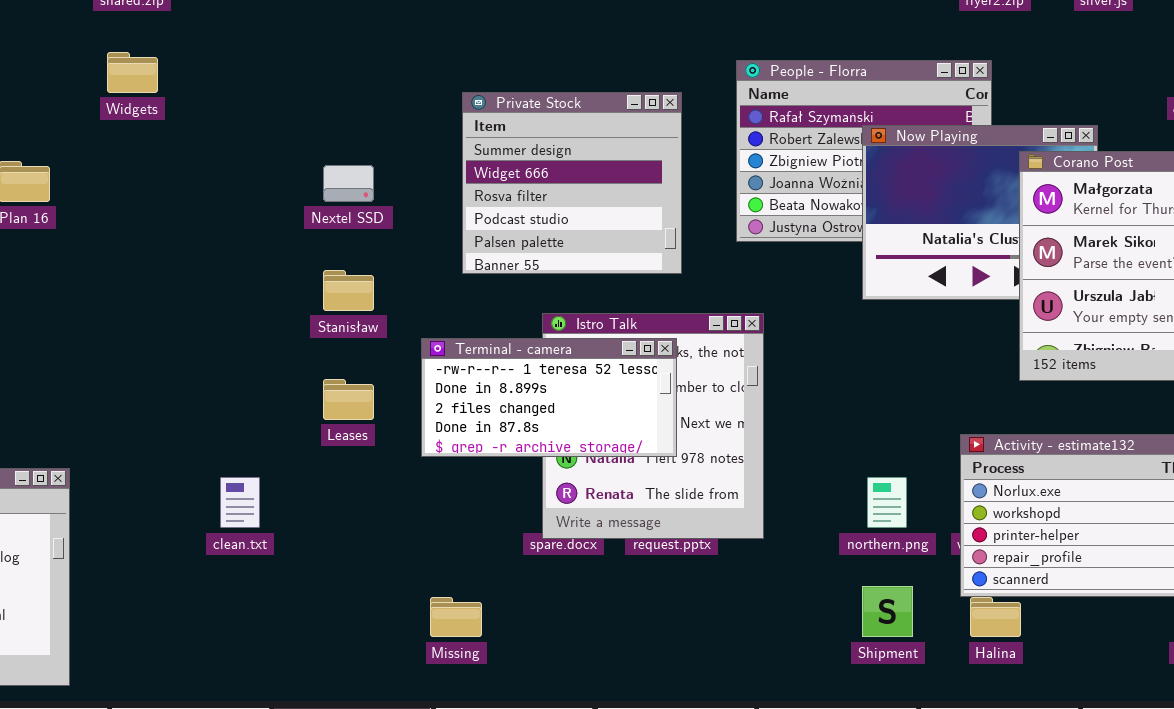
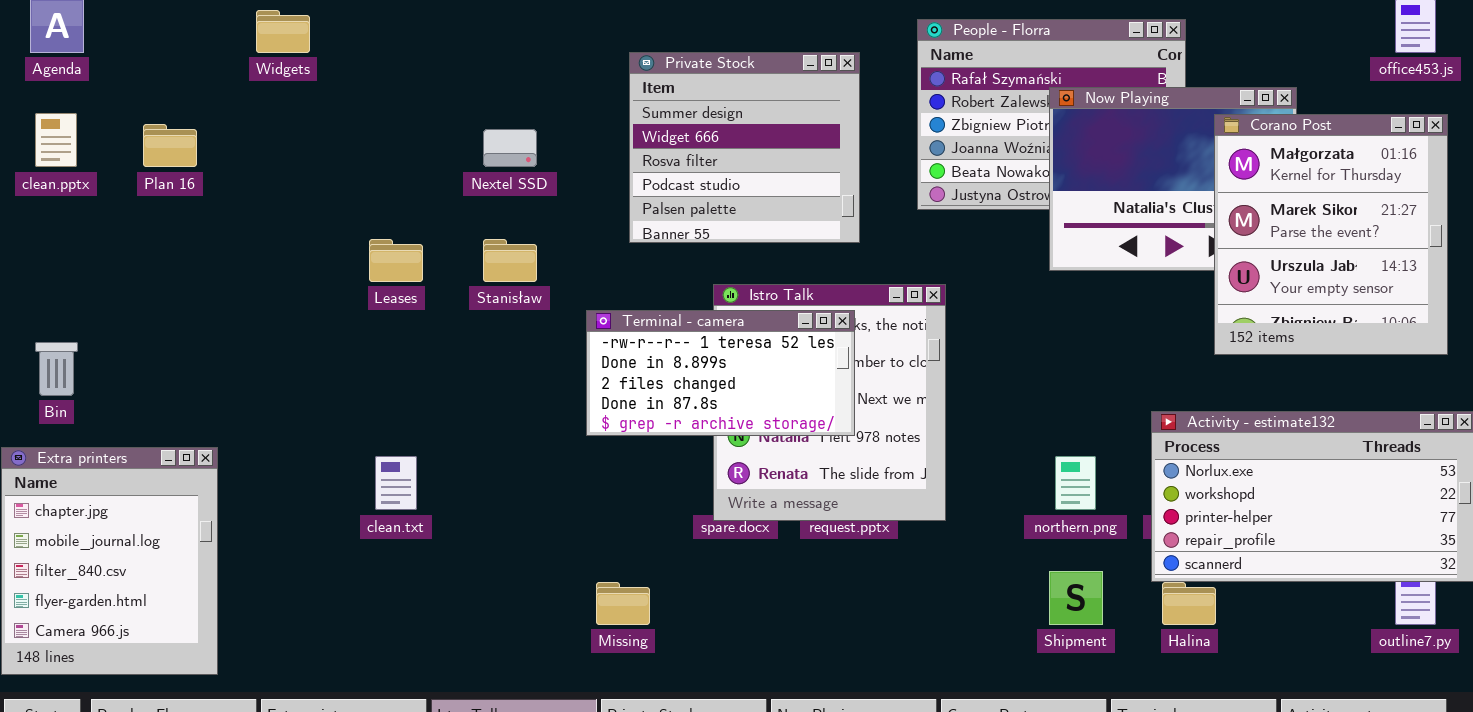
Leases: [323,379,374,420] -> [369,239,423,282], moved

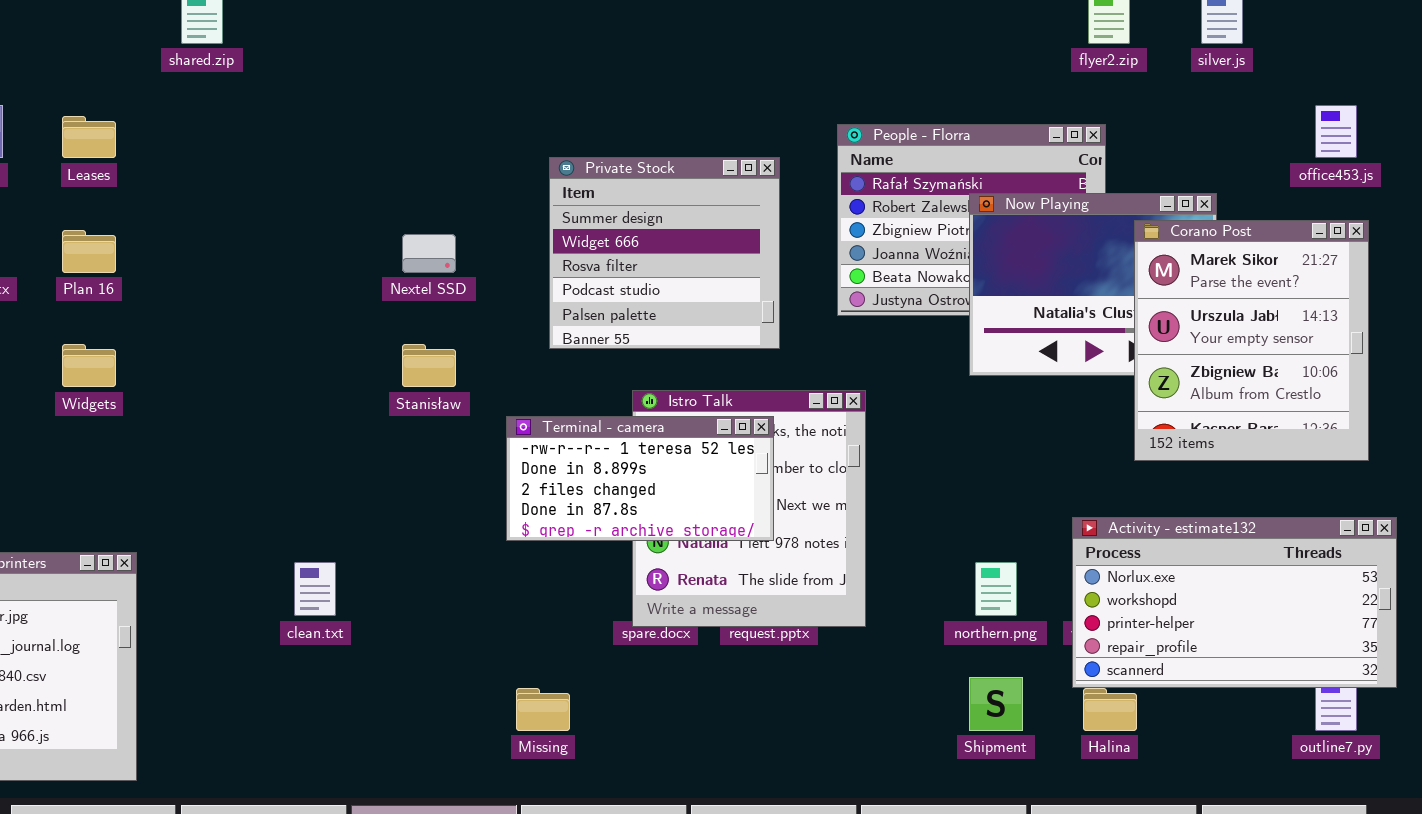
Widgets: [256,10,310,53] -> [62,344,116,387], moved
Corano Post: [1214,114,1448,355] -> [1134,220,1369,461], scrolled down 1 row
Leases: [369,239,423,282] -> [62,116,116,158], moved

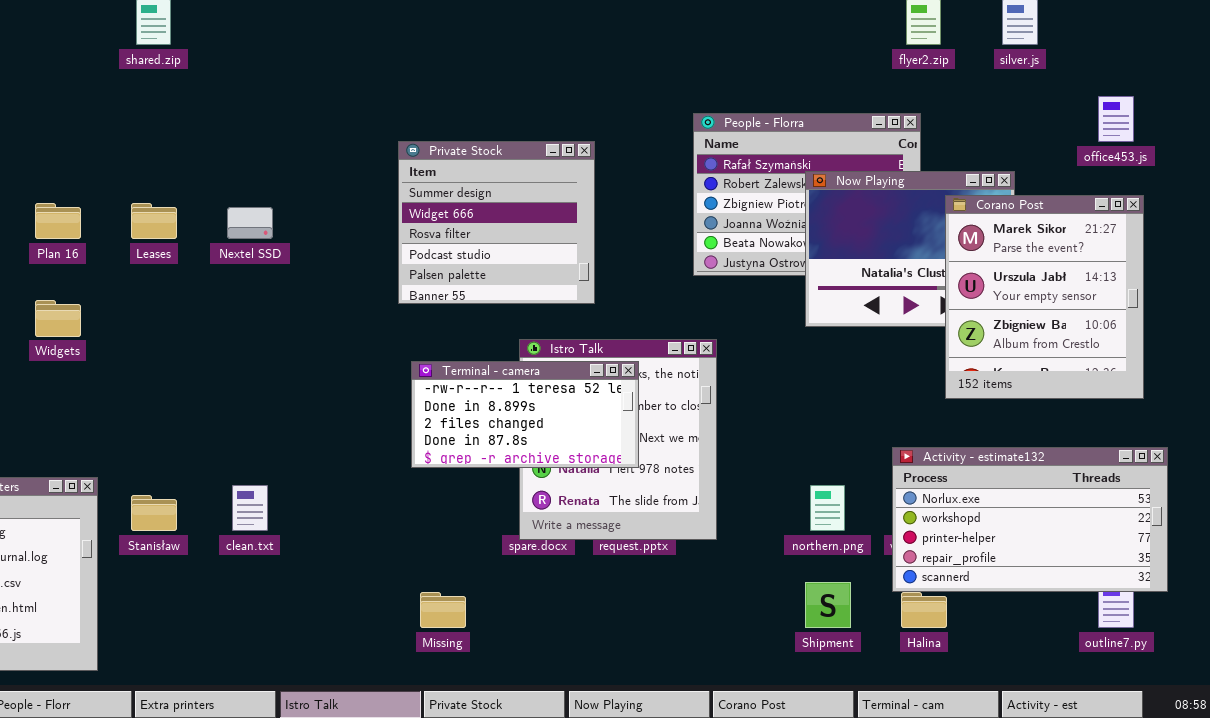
Leases: [62,116,116,158] -> [131,203,177,239], moved
Private Stock: [549,157,780,349] -> [398,141,595,304], moved
Nextel SSD: [402,234,456,273] -> [227,207,273,239], moved
Stanisław: [402,344,456,387] -> [131,495,177,531], moved

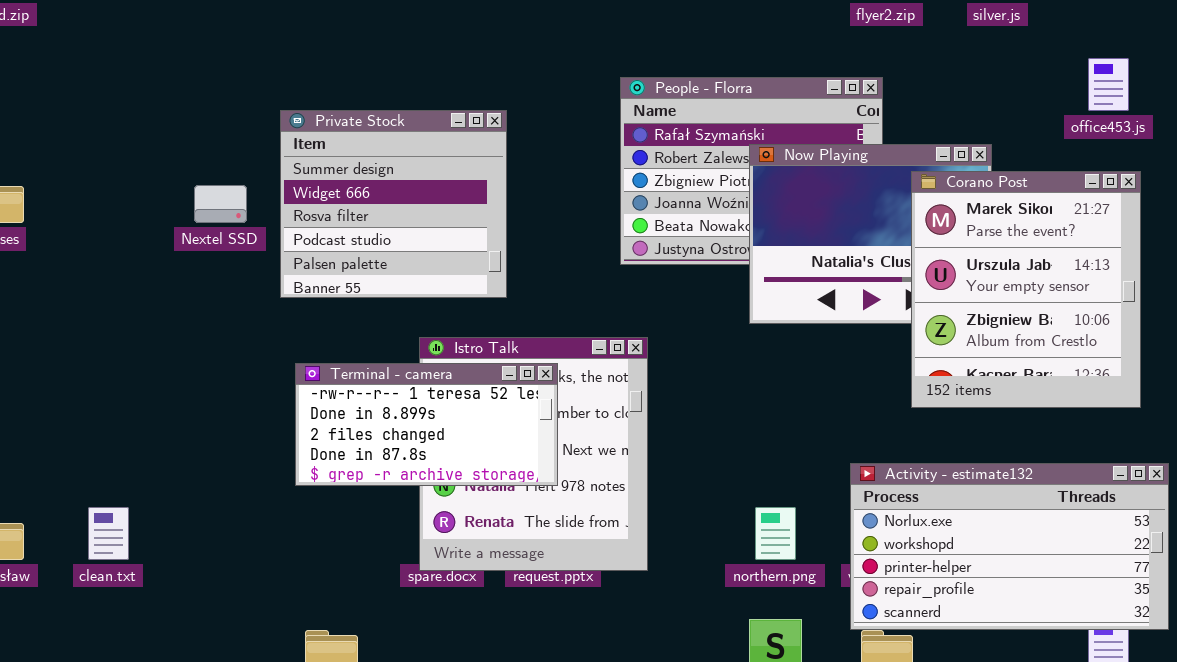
Nextel SSD: [227,207,273,239] -> [194,185,247,223], moved

